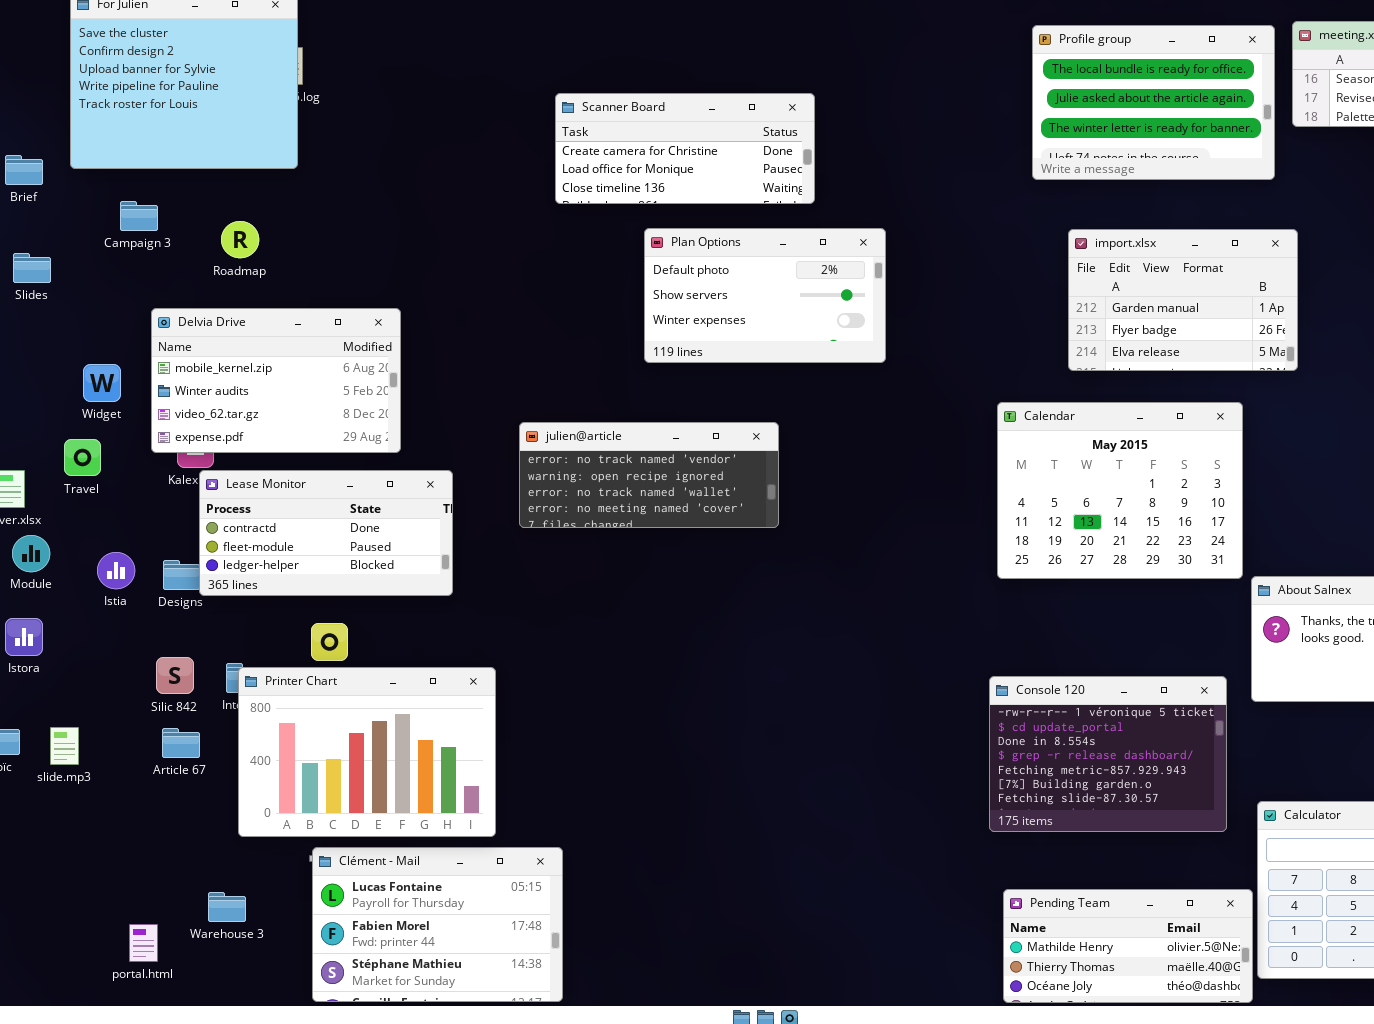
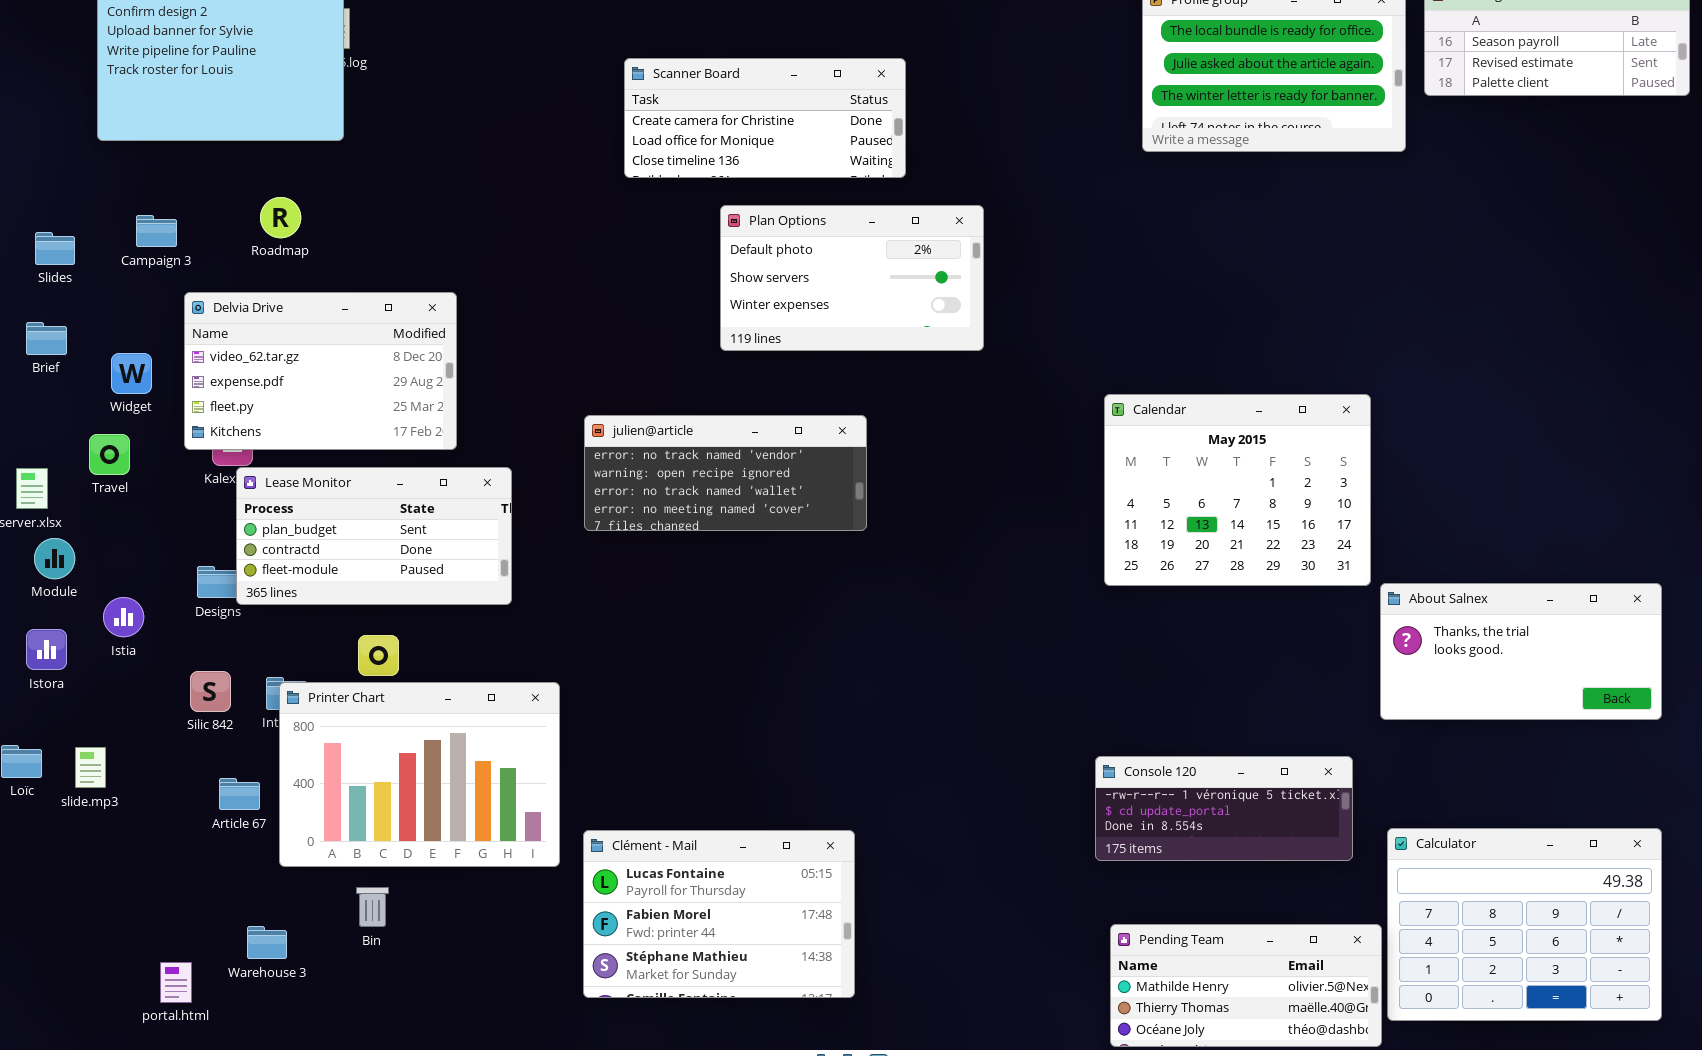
Brief: [5,155,43,185] -> [26,322,67,355], moved
Campaign 3: [120,201,158,231] -> [136,215,177,247], moved
import.xlsx: [1068,229,1298,371] -> none, closed
Delvia Drive: [151,308,401,453] -> [184,292,457,450], scrolled down 2 rows
Lease Monitor: [199,470,453,596] -> [236,467,512,605], scrolled up 1 row
Istia: [97,552,135,589] -> [103,597,144,637], moved
Console 120: [989,676,1227,832] -> [1095,756,1353,861], resized
Article 67: [162,728,200,758] -> [219,778,260,810], moved
Clément - Mail: [312,847,563,1002] -> [583,830,855,998], moved

